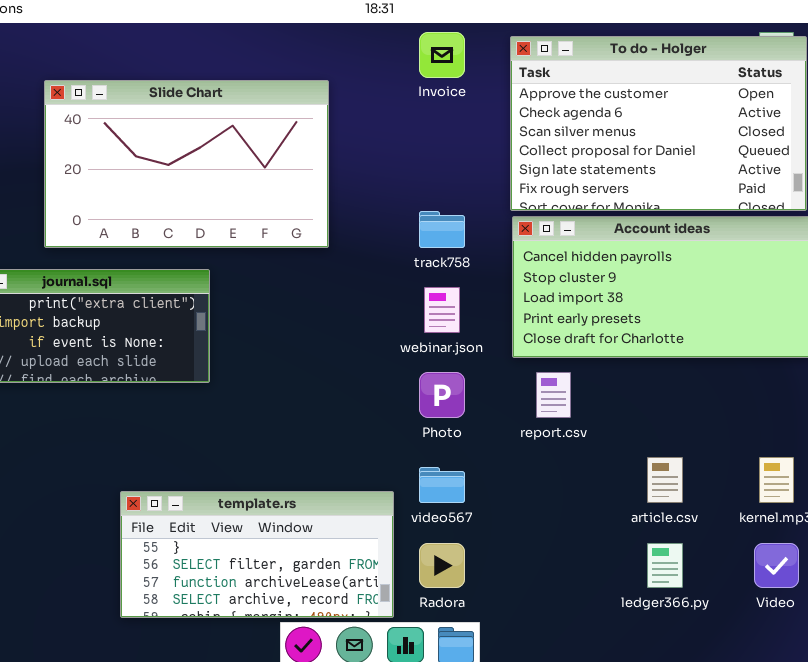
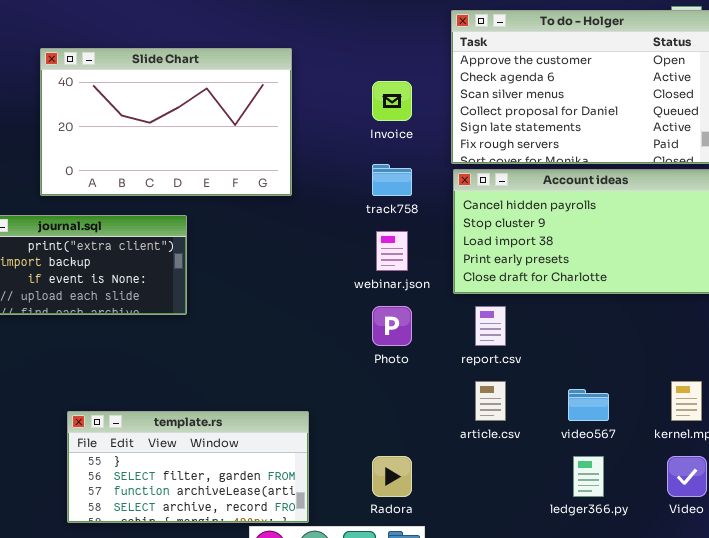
Invoice: [419,32,465,78] -> [372,81,412,121], moved
article.csv: [647,457,683,503] -> [475,381,506,421], moved
video567: [419,467,465,503] -> [568,389,609,421], moved
template.rs: [120,491,394,618] -> [67,411,309,523], moved

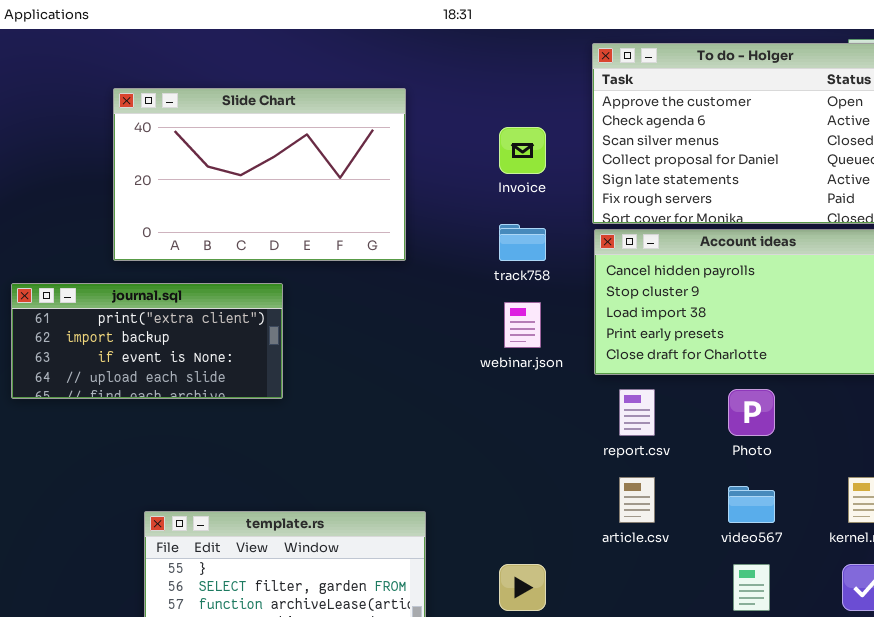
Photo: [372,306,412,346] -> [728,389,775,436], moved

